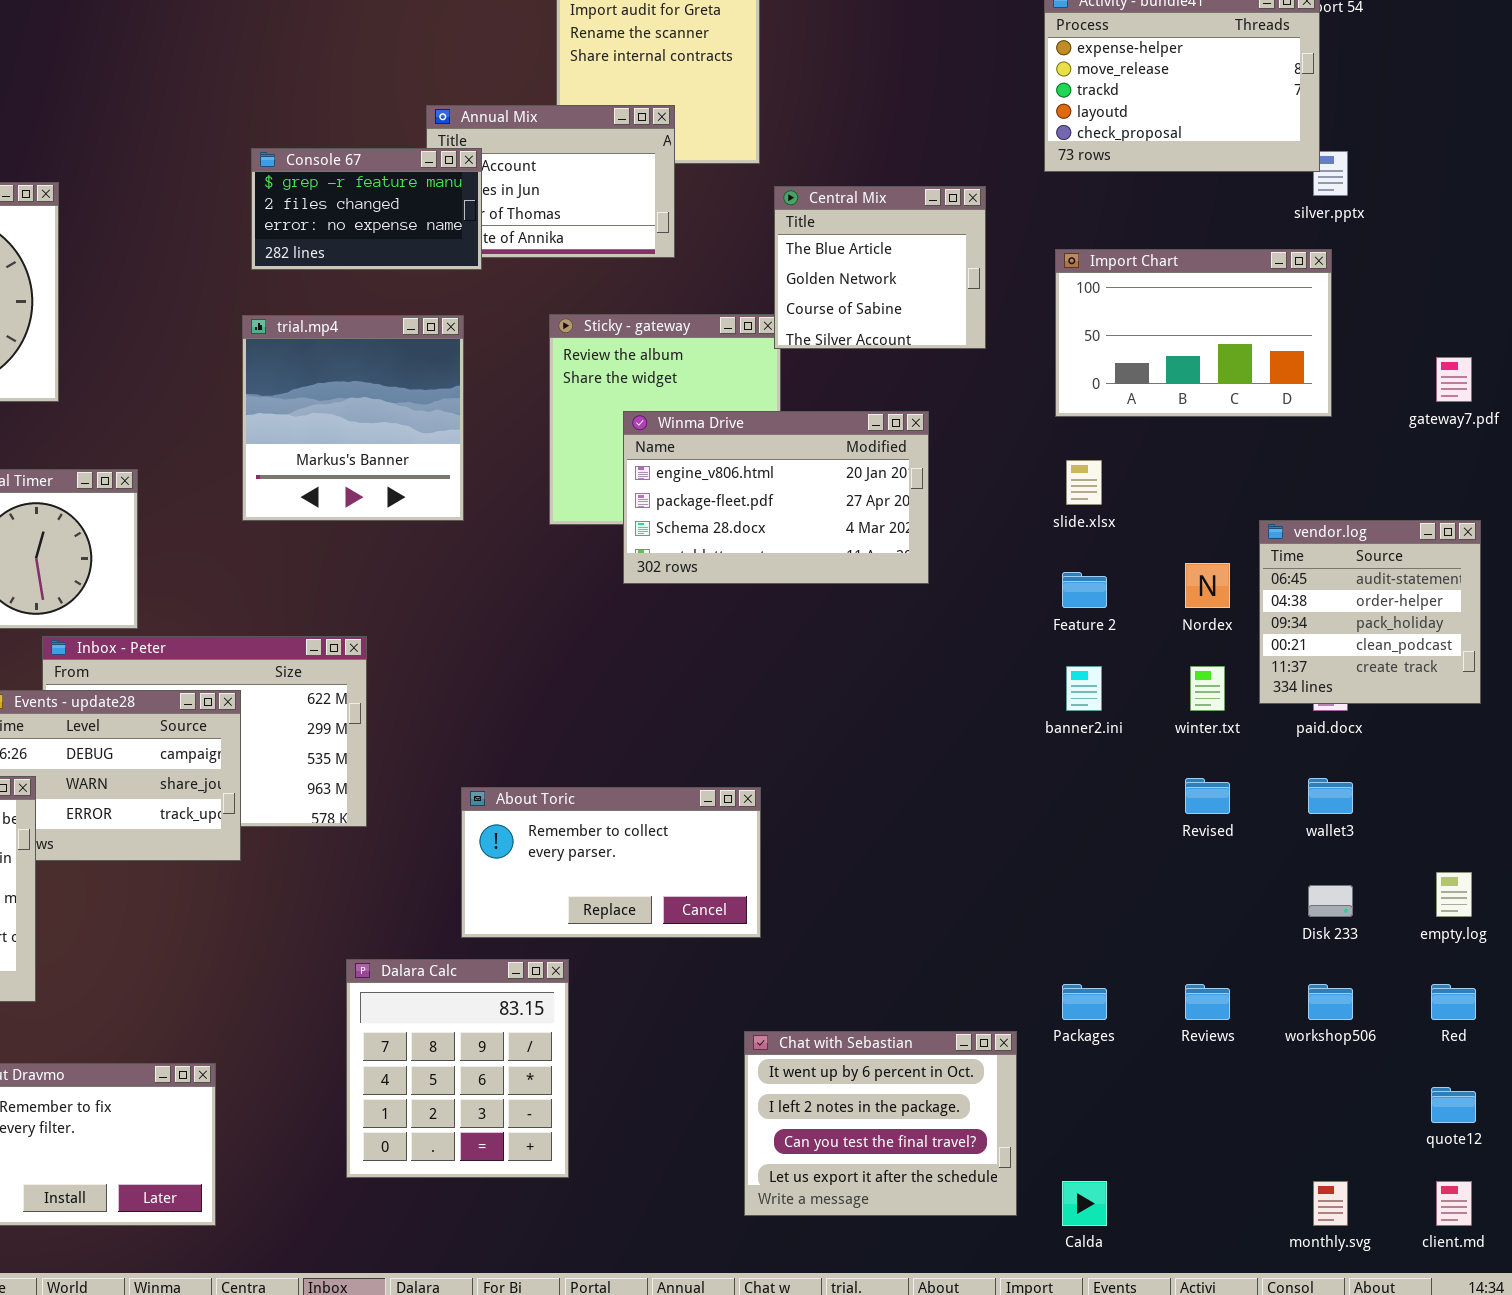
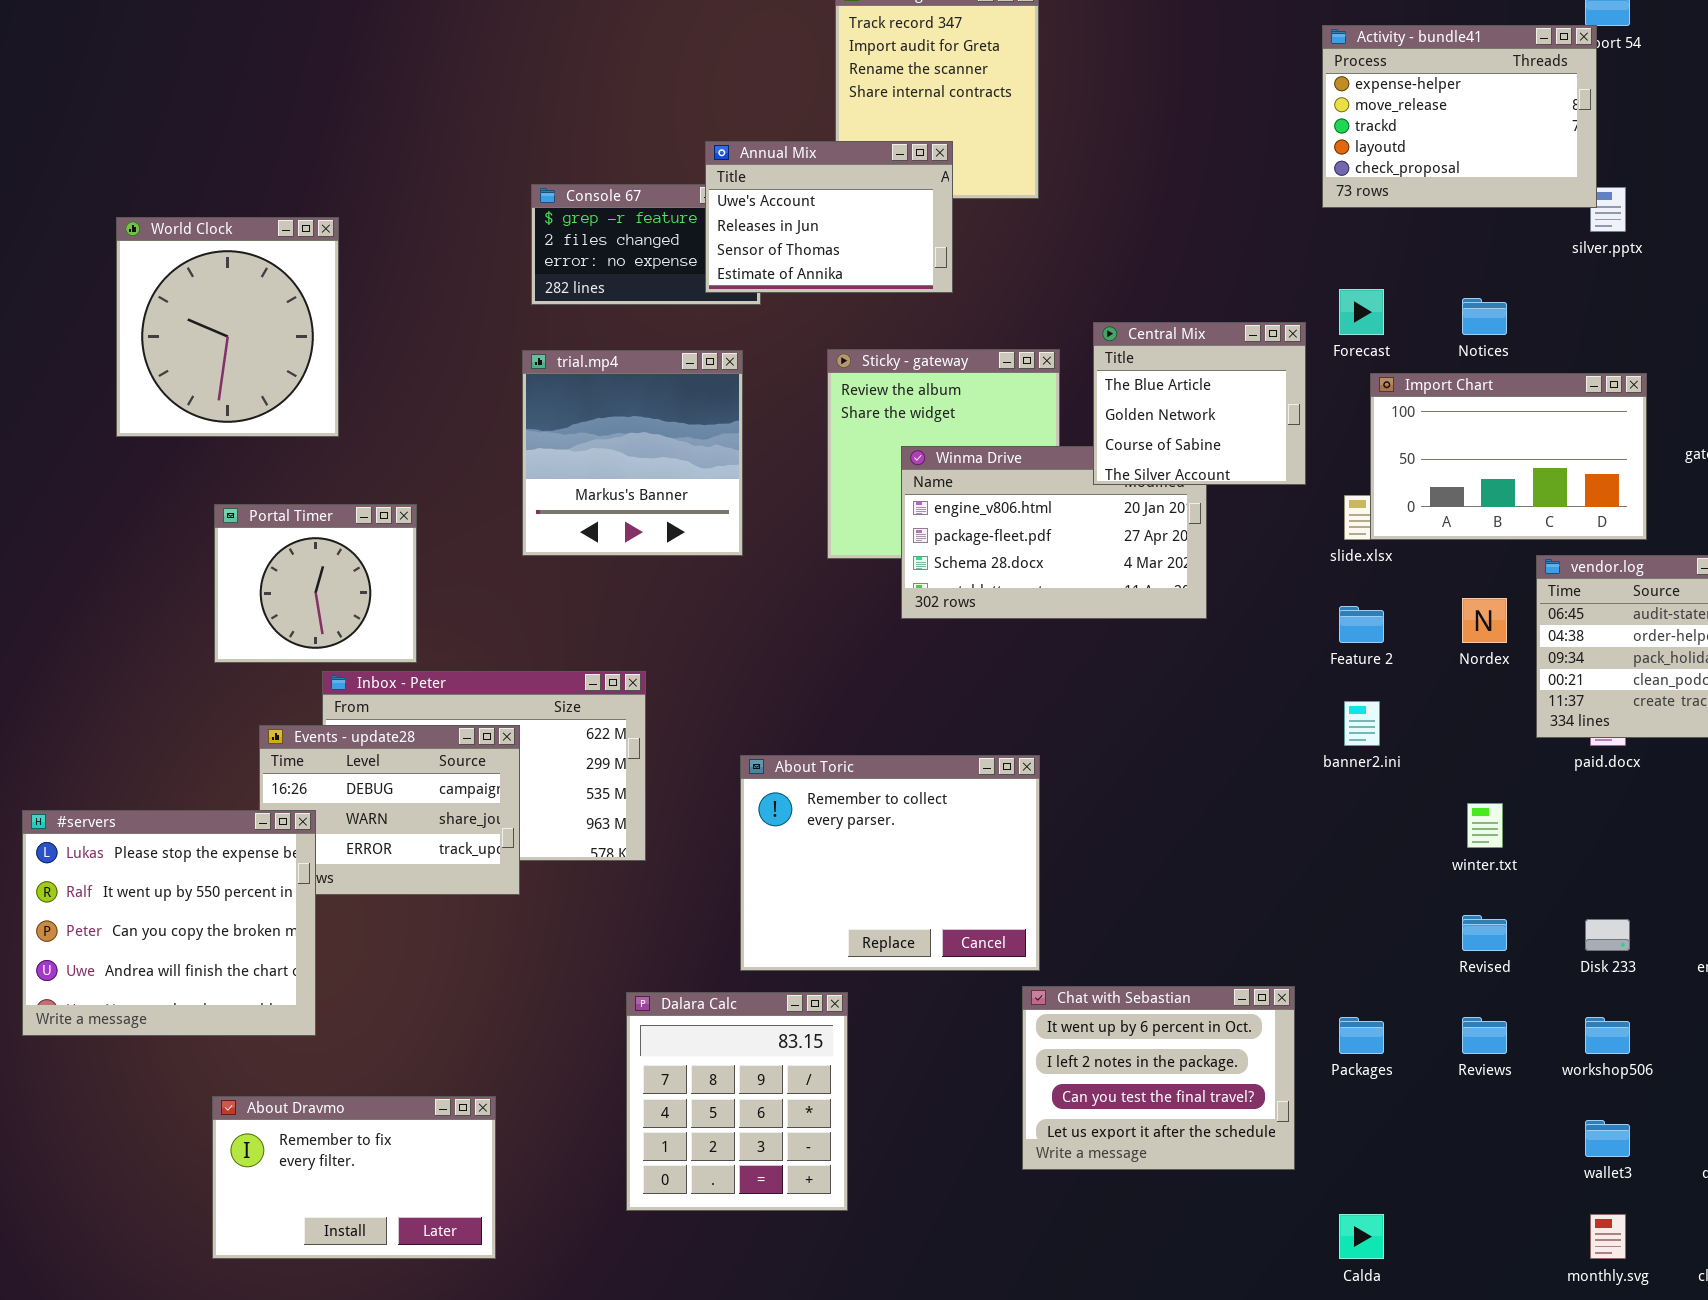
Annual Mix: [426,105,675,258] -> [705,141,953,293], raised
Central Mix: [774,186,986,349] -> [1093,322,1306,485], moved
Import Chart: [1055,249,1332,417] -> [1370,373,1647,540], moved
winter.txt: [1190,666,1225,711] -> [1467,803,1503,848], moved
Revised: [1185,778,1230,814] -> [1462,915,1507,951], moved
wallet3: [1308,778,1353,814] -> [1585,1120,1630,1157], moved
About Toric: [461,787,761,938] -> [740,755,1040,971], resized
Chat with Sebastian: [744,1031,1017,1216] -> [1022,986,1295,1170], moved

